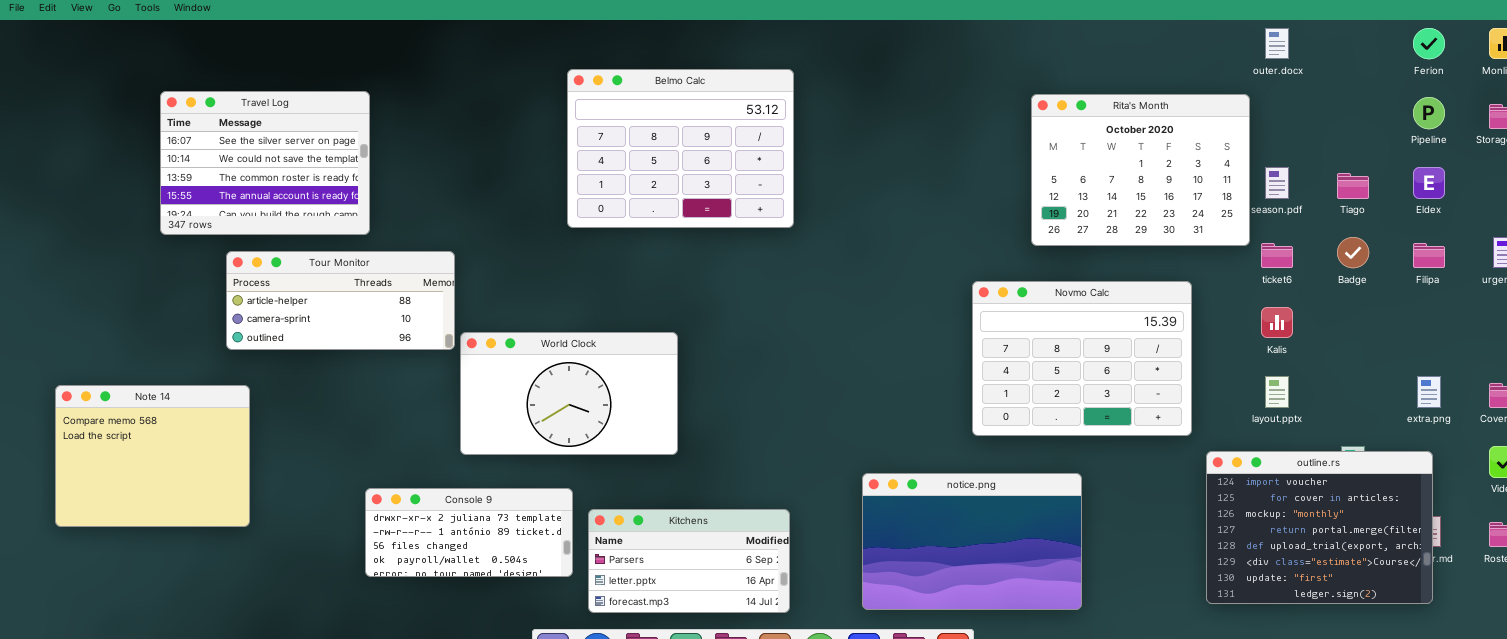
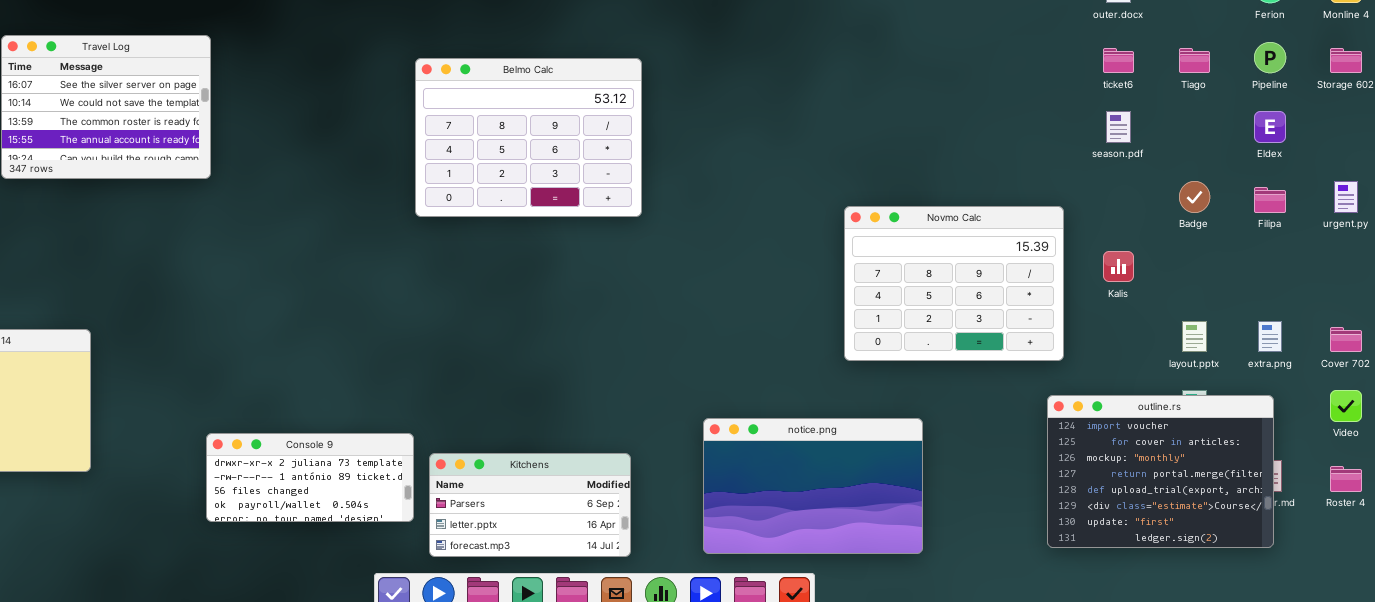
Belmo Calc: [567,69,794,228] -> [415,58,642,217], moved
Rita's Month: [1031,94,1250,246] -> none, closed
Tiago: [1337,173,1369,199] -> [1179,48,1210,73], moved
ticket6: [1261,243,1293,268] -> [1103,48,1134,73], moved
Tour Monitor: [226,251,455,350] -> none, closed
Novmo Calc: [972,281,1192,436] -> [844,206,1064,361], moved
World Clock: [460,332,678,455] -> none, closed
layout.pptx: [1265,376,1289,408] -> [1182,321,1207,352], moved

